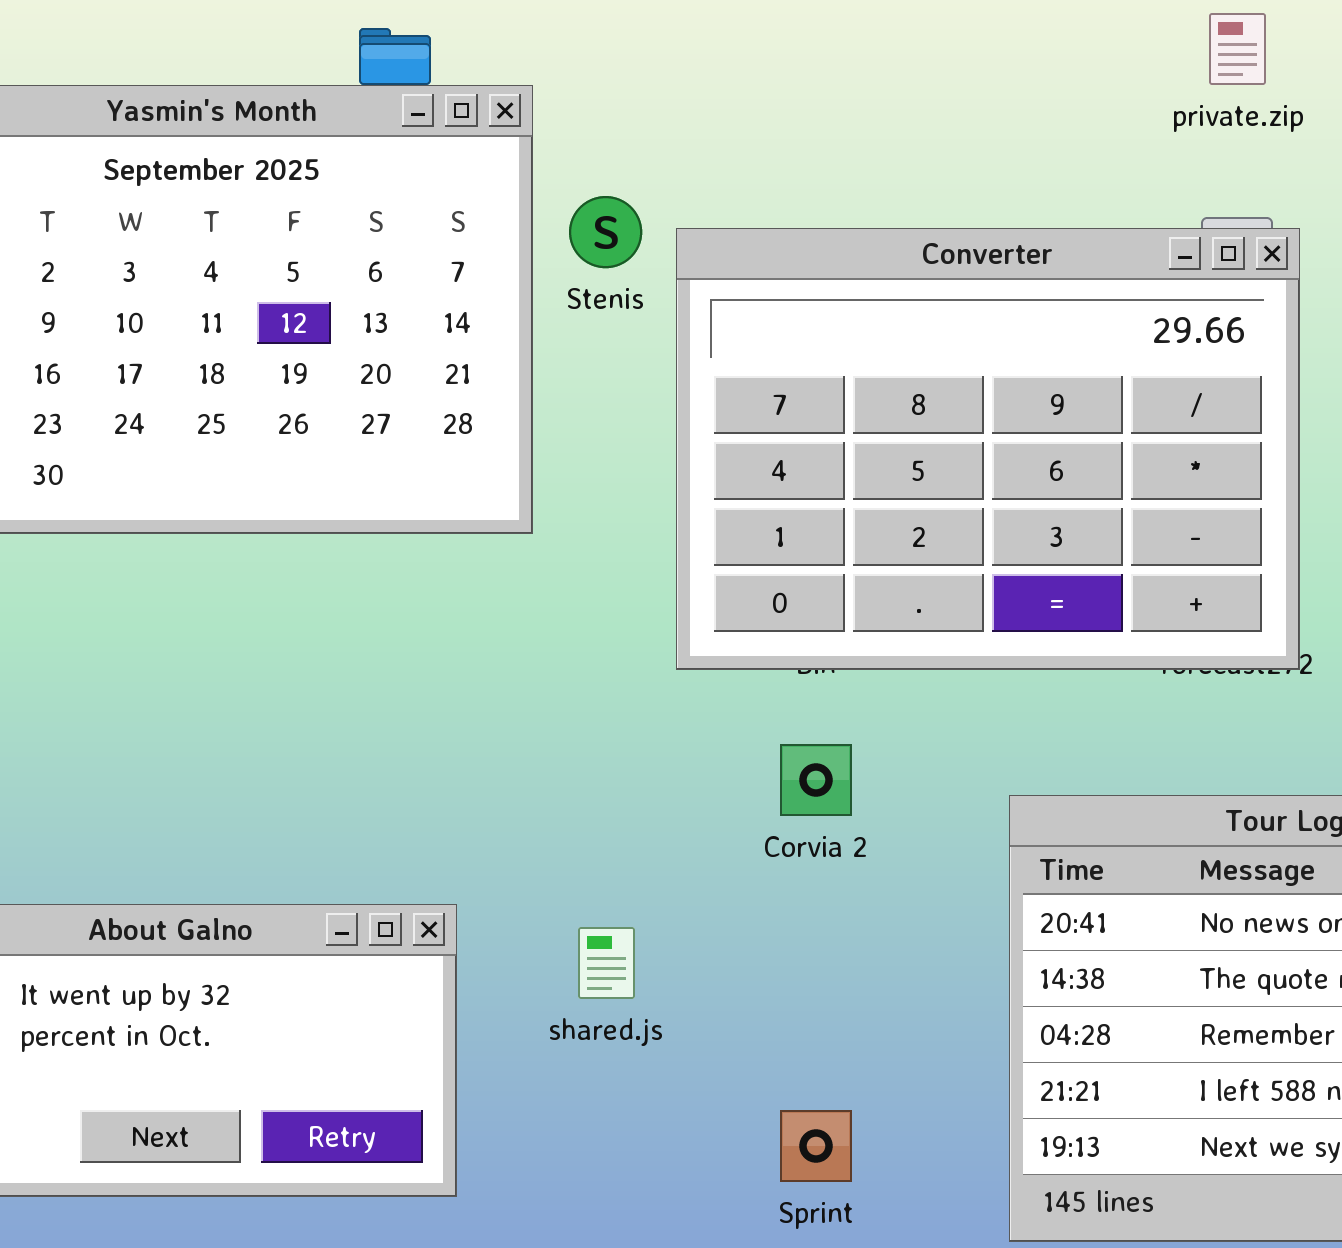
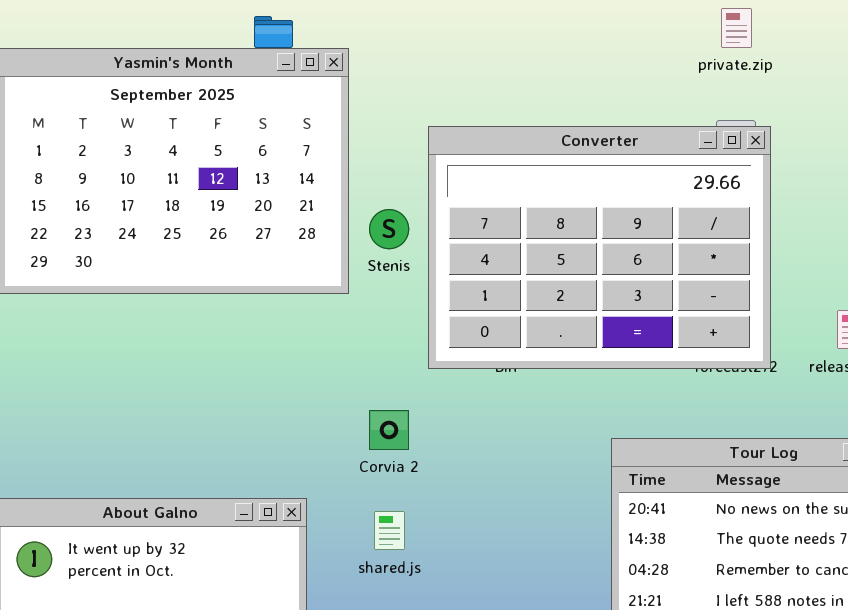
Stenis: [569,196,642,268] -> [369,209,409,249], moved
Corvia 2: [780,744,852,816] -> [369,410,409,450], moved

